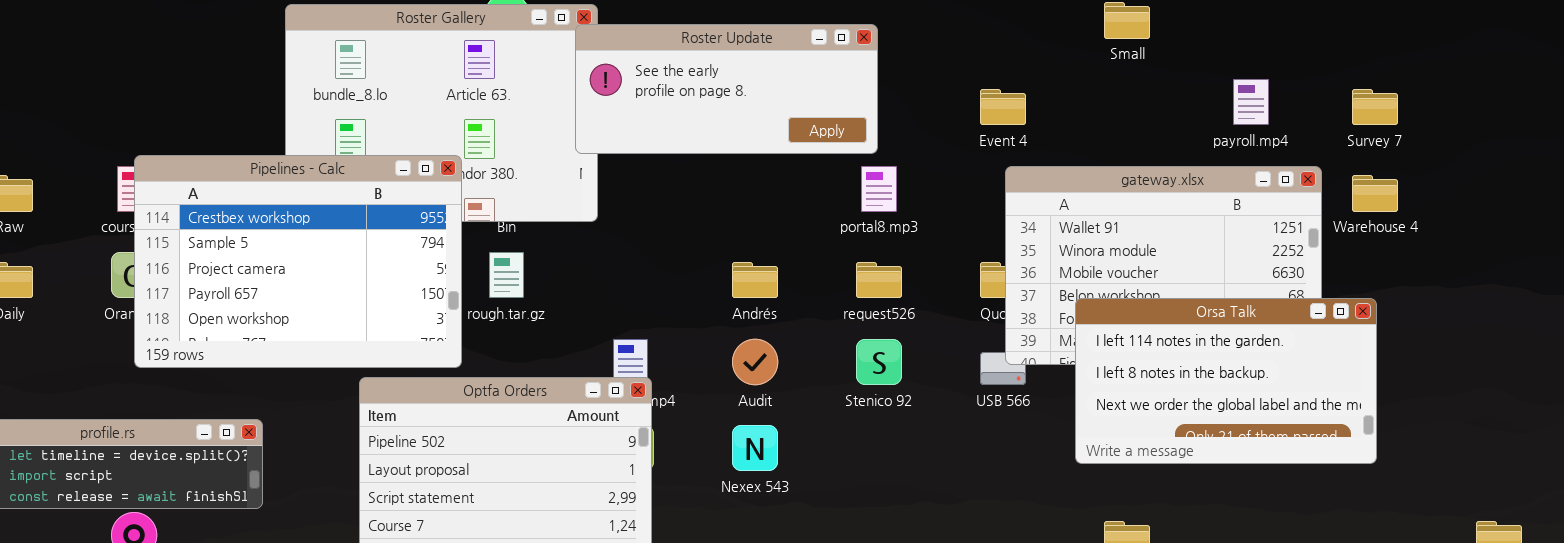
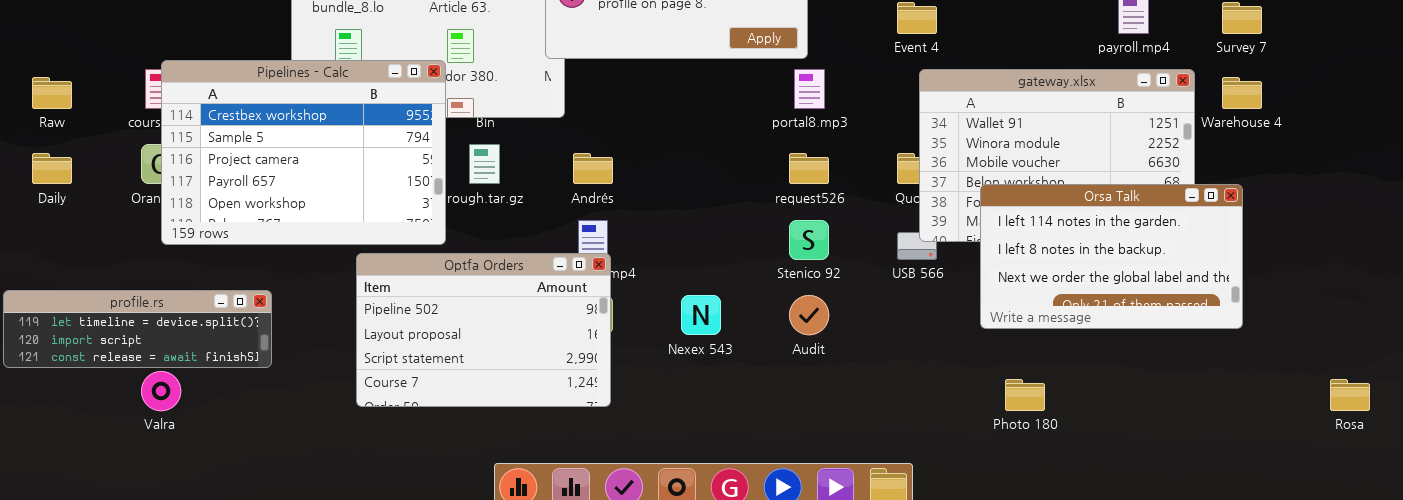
Andrés: [732,262,778,298] -> [573,153,613,184], moved
Audit: [732,339,778,385] -> [789,295,829,335], moved

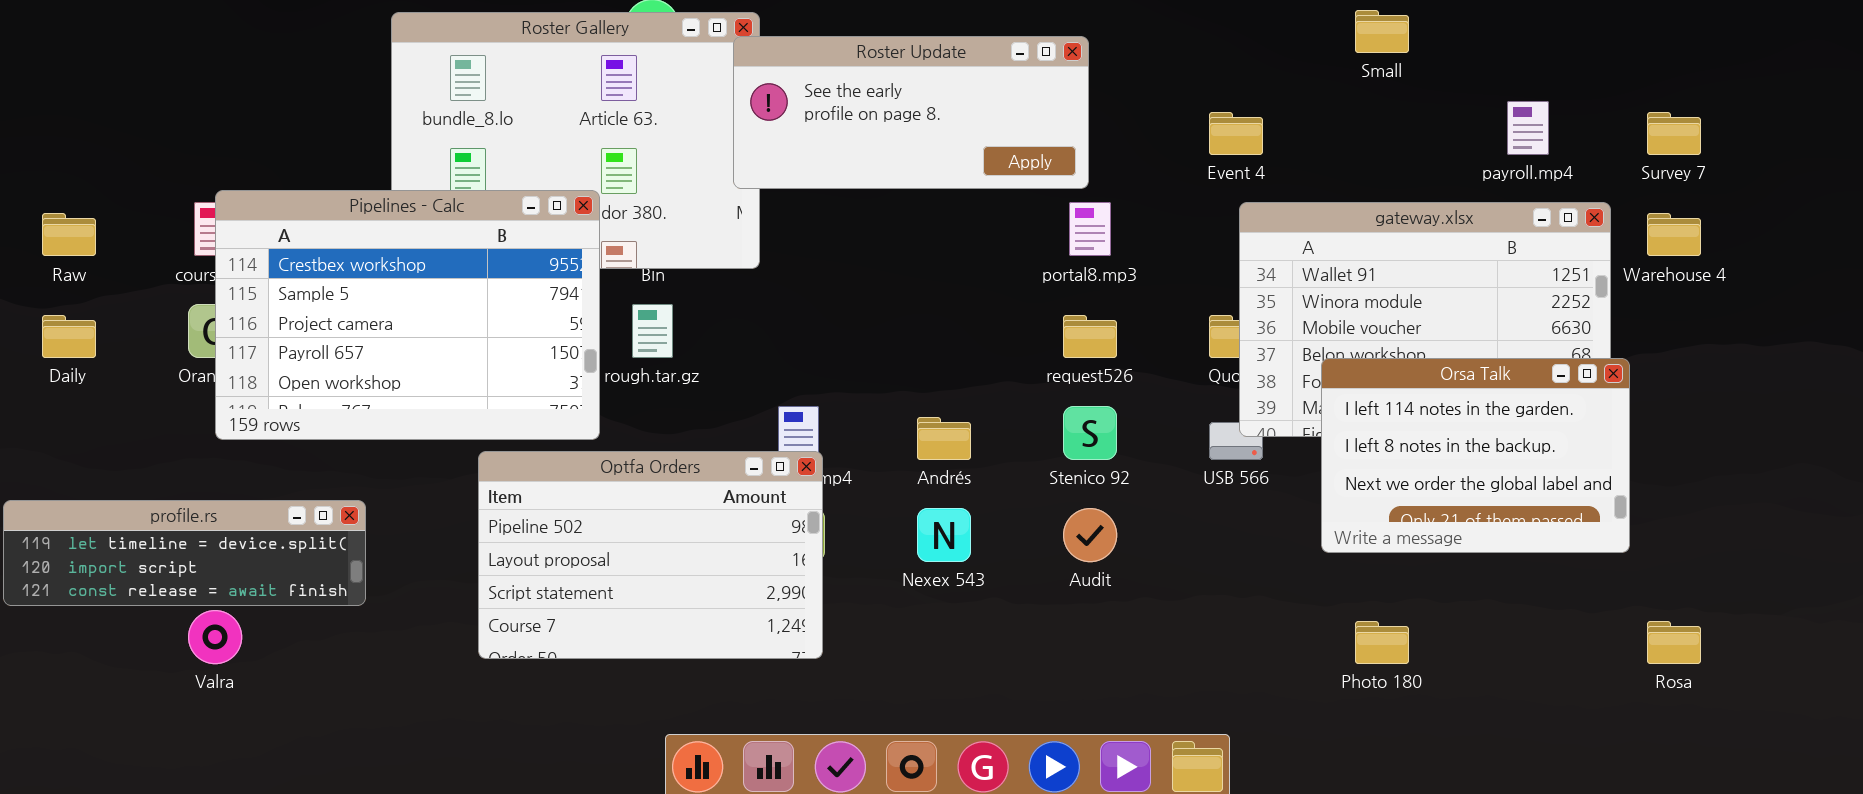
Andrés: [573,153,613,184] -> [917,417,971,460], moved
Orsa Talk: [980,184,1243,329] -> [1321,358,1630,553], resized
Rosa: [1330,379,1370,411] -> [1647,621,1701,664], moved

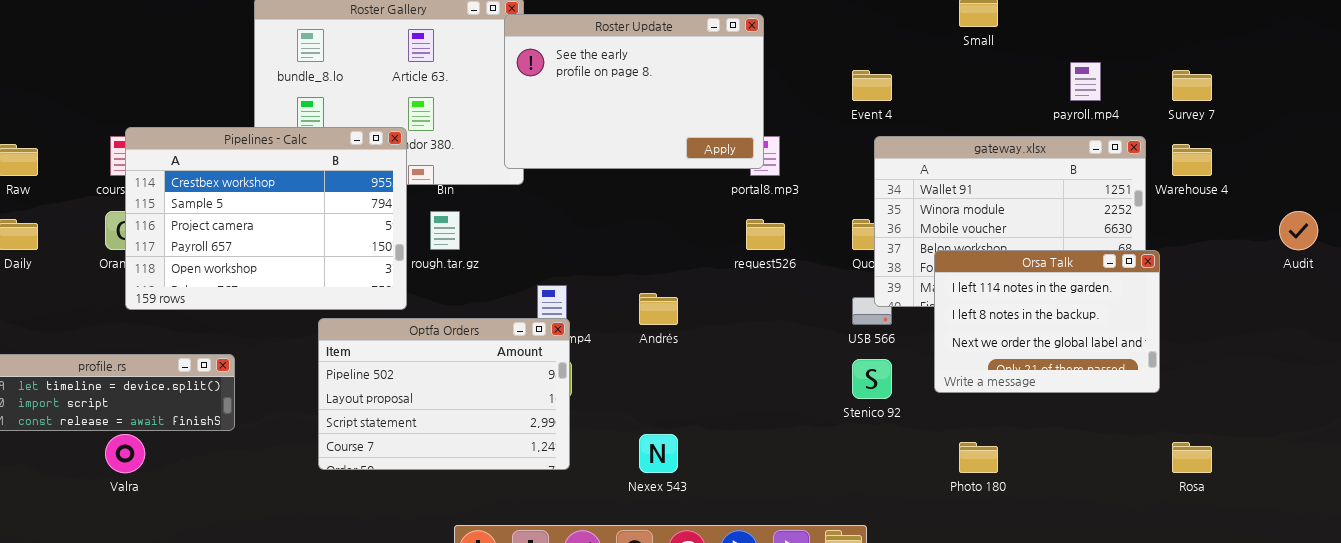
Roster Update: [733,36,1089,189] -> [504,14,764,169], resized
Stenico 92: [1063,406,1117,460] -> [852,359,892,399], moved
Nexex 543: [917,508,971,562] -> [639,434,678,473], moved
Audit: [1063,508,1117,562] -> [1279,211,1318,250], moved

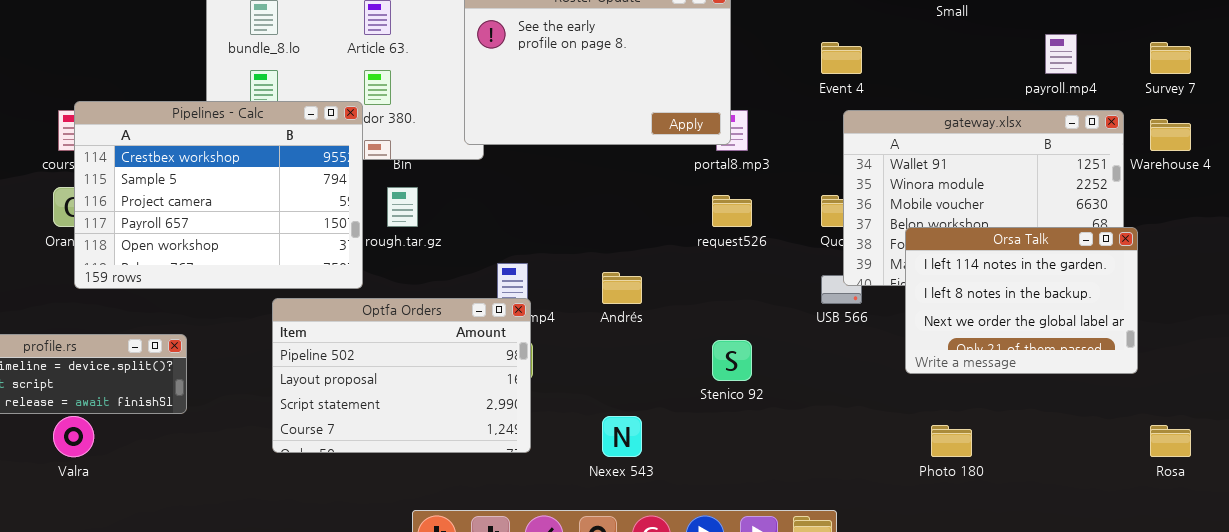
Stenico 92: [852,359,892,399] -> [712,340,752,381], moved

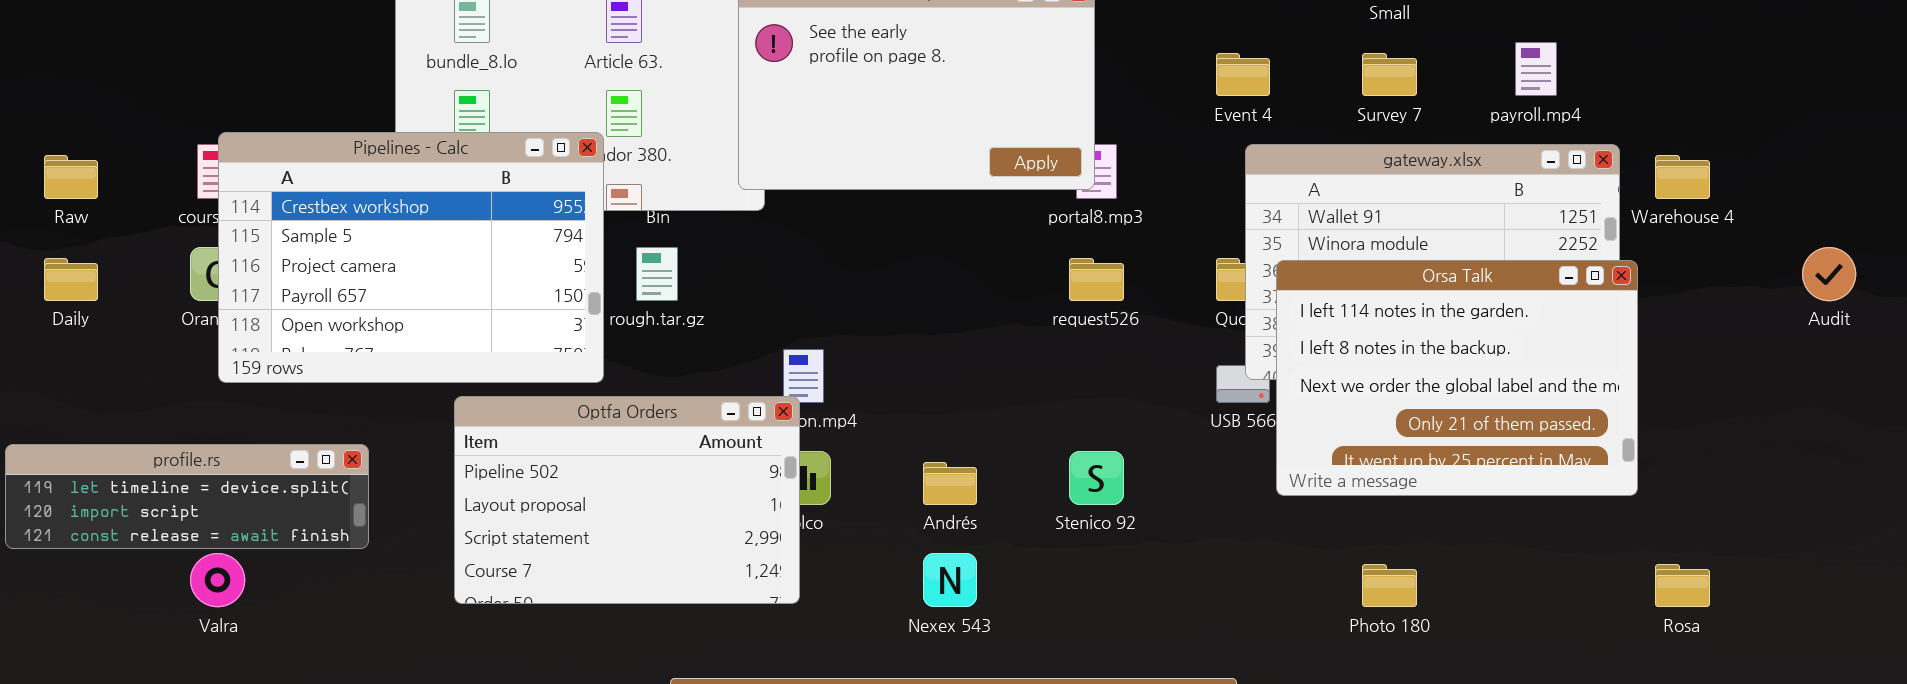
Survey 7: [1150,42,1191,74] -> [1362,53,1417,96], moved
Orsa Talk: [905,227,1138,374] -> [1276,260,1638,496], resized
Andrés: [602,272,642,304] -> [923,462,977,505], moved
Optfa Orders: [272,298,531,453] -> [454,396,800,604], moved

